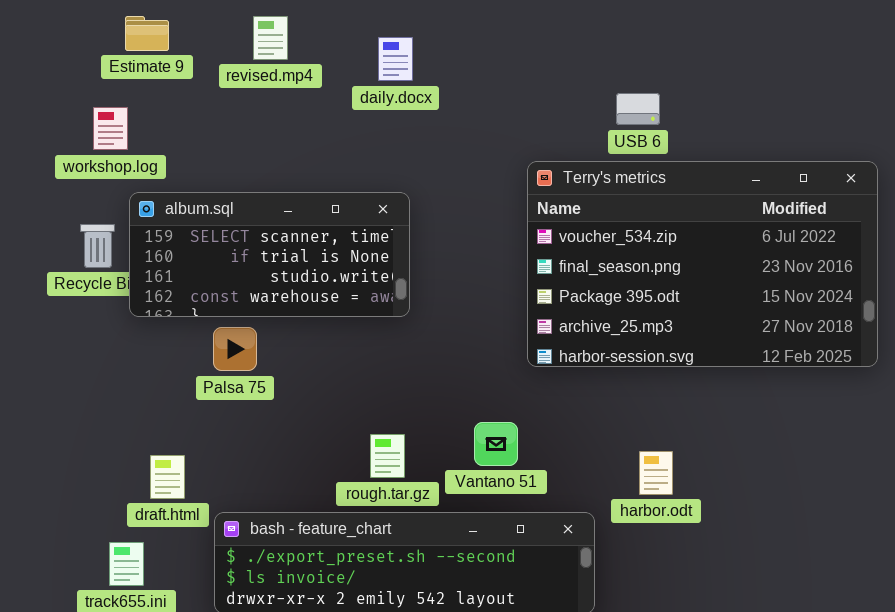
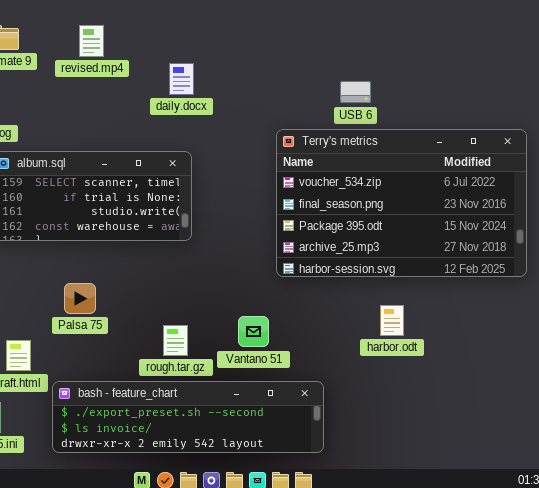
daily.docx: [378,37,413,81] -> [169,63,194,95], moved
Palsa 75: [213,327,257,371] -> [64,283,96,314], moved
harbor.odt: [639,451,673,495] -> [380,305,404,336], moved

